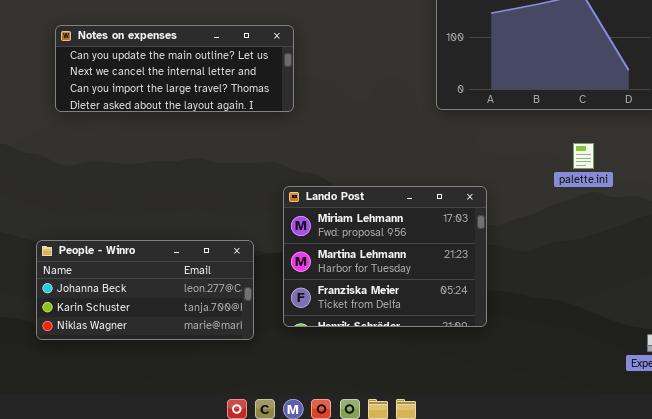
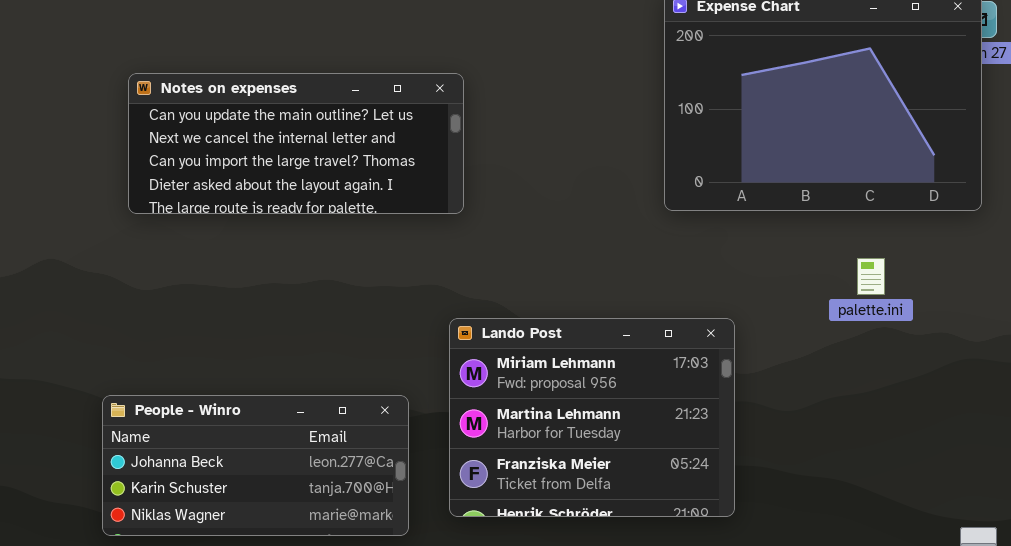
Notes on expenses: [55,25,294,112] -> [128,73,464,214], resized

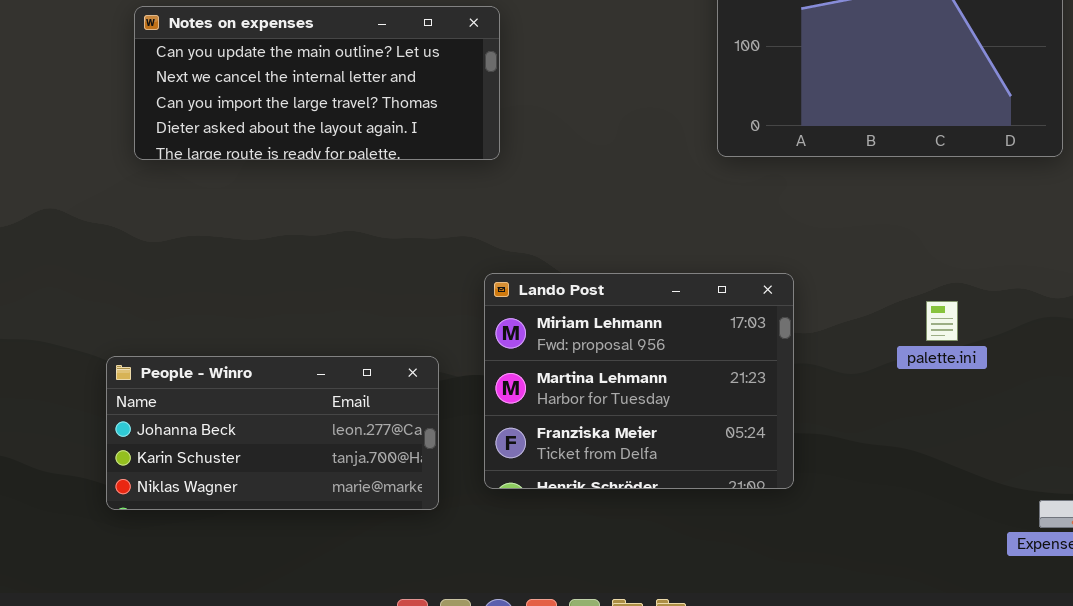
palette.ini: [857,258,885,295] -> [926,301,958,341], moved

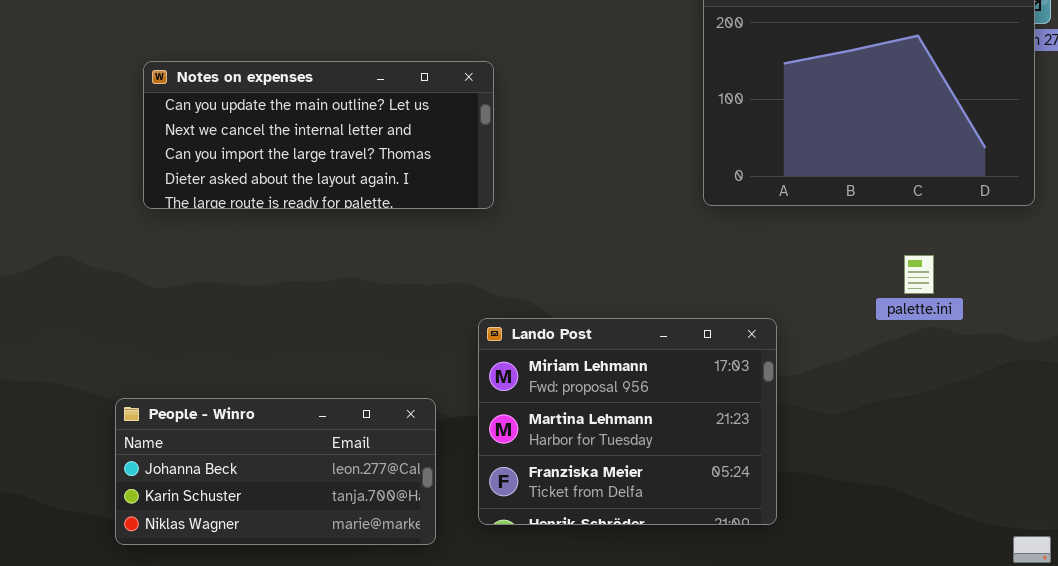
palette.ini: [926,301,958,341] -> [904,255,934,294], moved

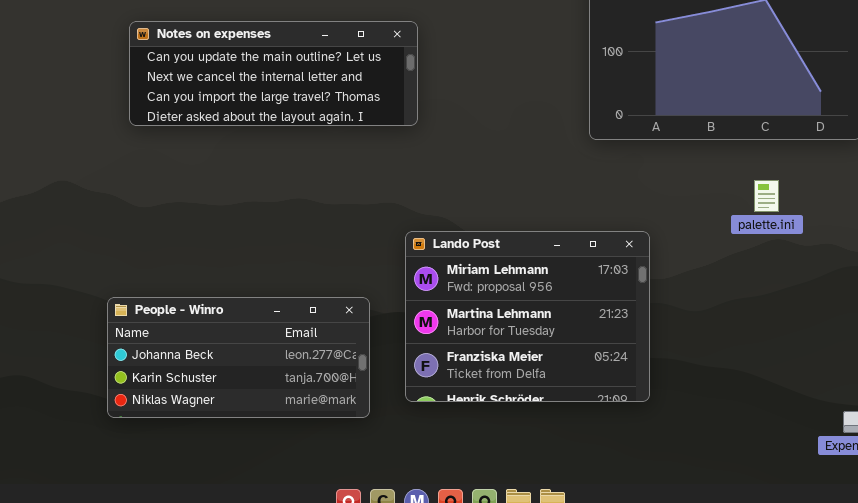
Notes on expenses: [143,61,494,209] -> [129,21,418,126], resized

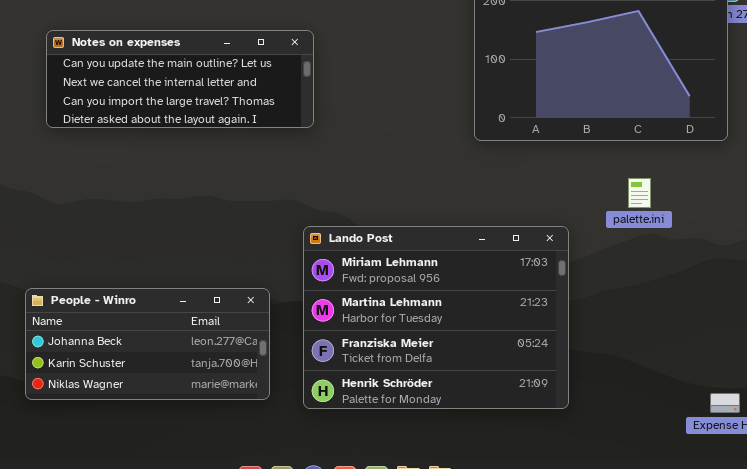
Lando Post: [405,231,650,402] -> [303,226,569,409], resized

